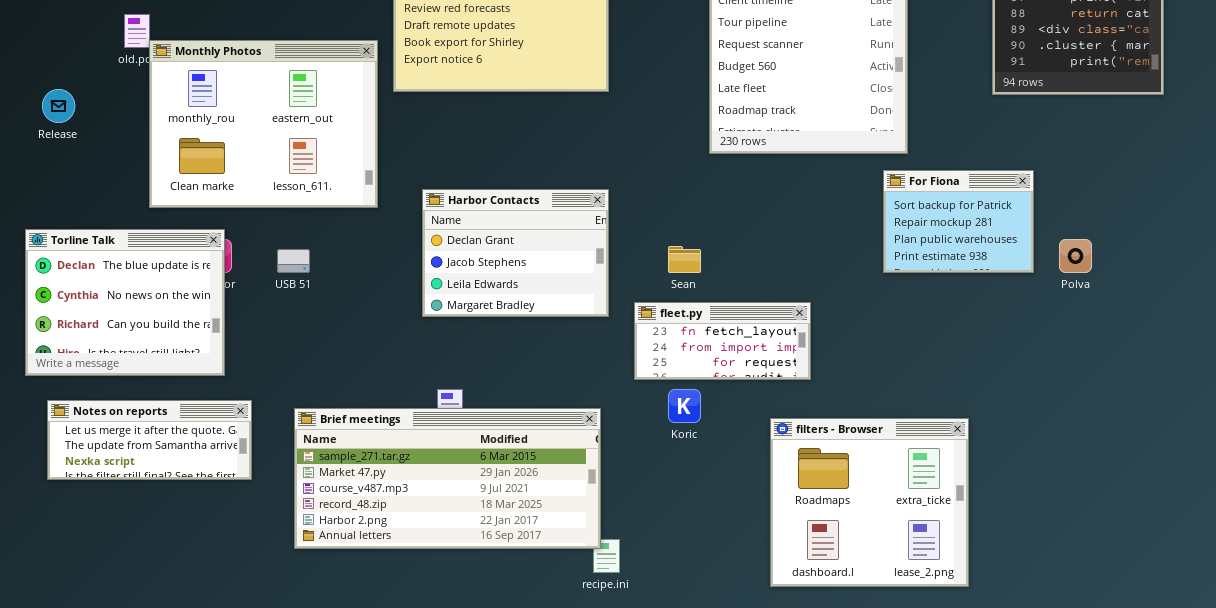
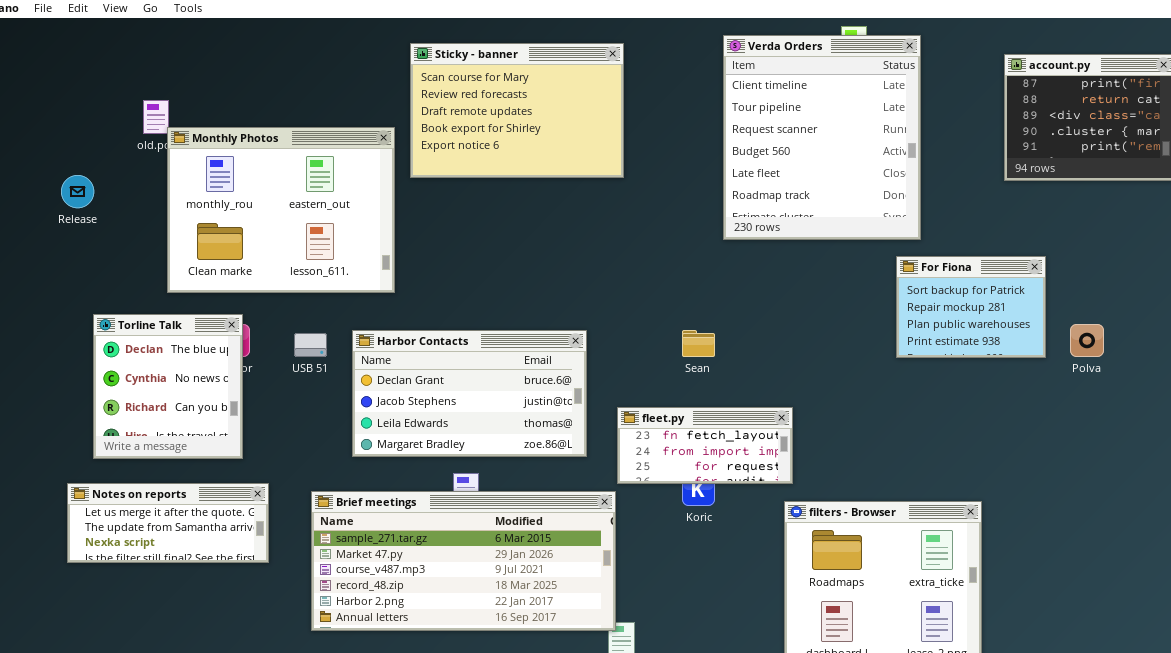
Harbor Contacts: [422,189,609,317] -> [352,330,587,457], moved, resized
Torline Talk: [25,229,225,376] -> [93,314,243,459], resized
fleet.py: [634,302,811,380] -> [617,407,793,484], moved

